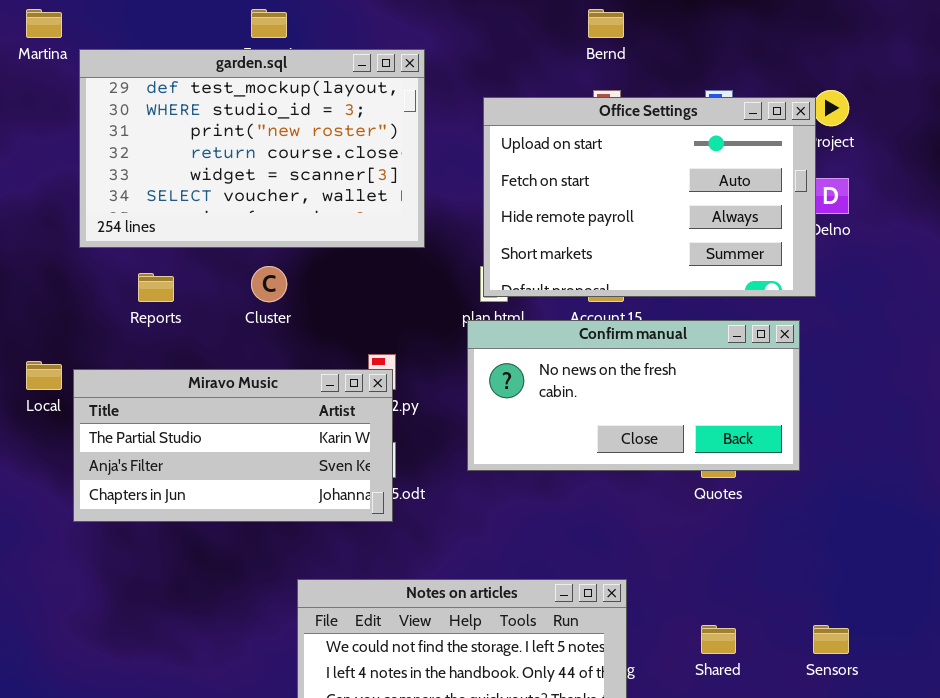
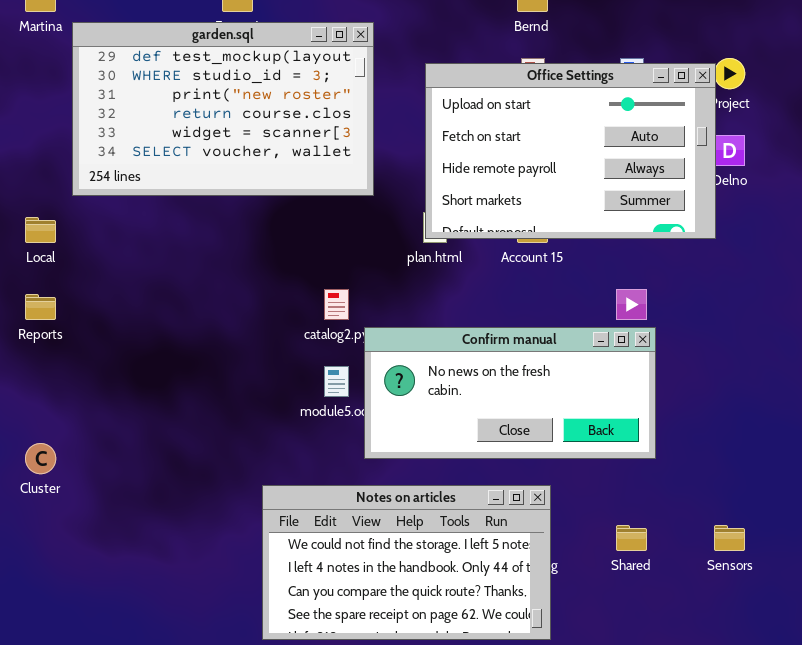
Cluster: [251,266,287,302] -> [25,443,56,474], moved
Reports: [138,273,174,302] -> [25,294,56,320], moved
Confirm manual: [467,320,800,471] -> [364,327,656,459], moved
Local: [26,361,62,390] -> [25,217,56,243], moved
Miravo Music: [73,369,393,522] -> none, closed

